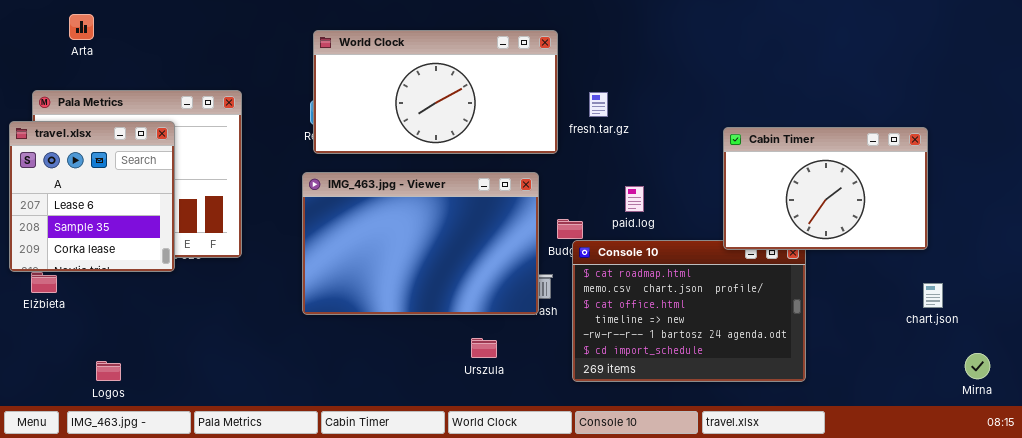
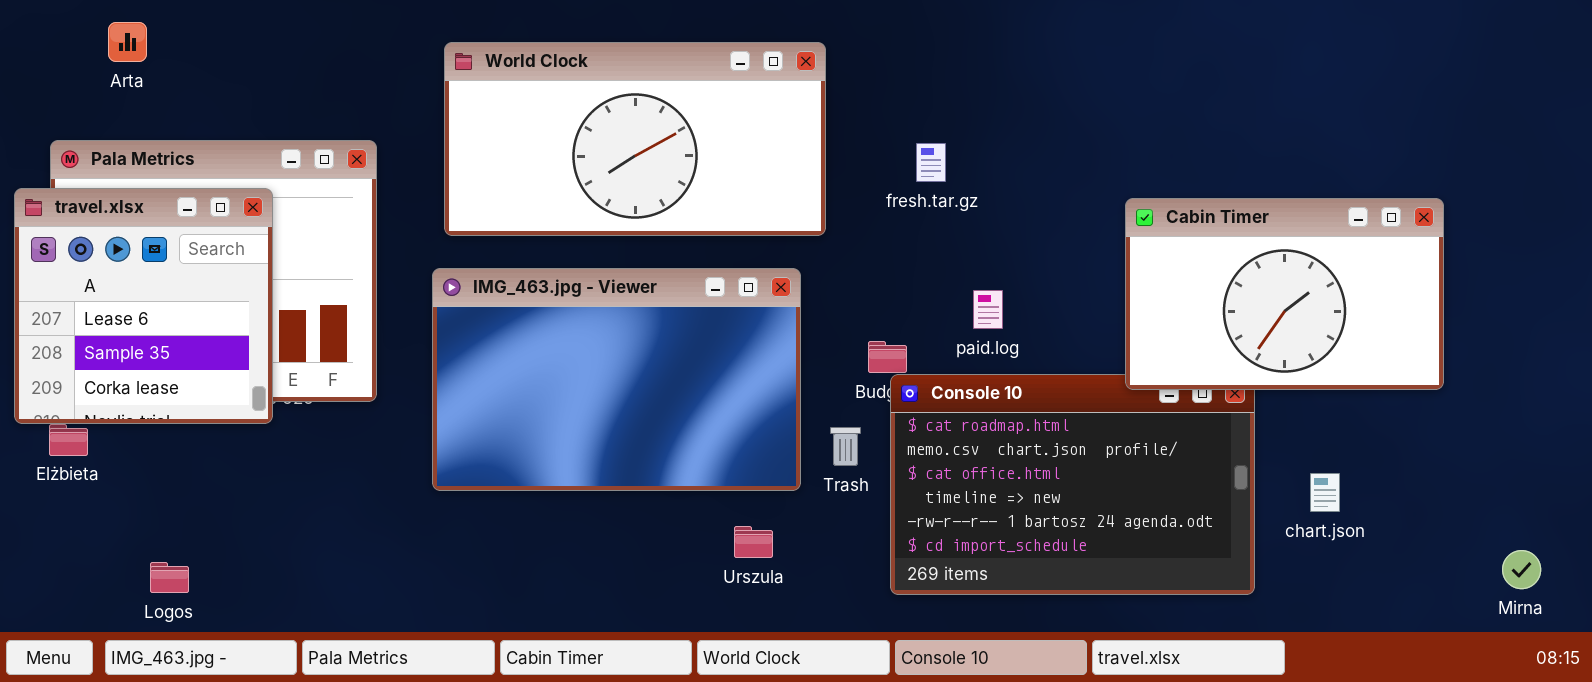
World Clock: [313,30,558,154] -> [444,42,826,236], moved
IMG_463.jpg - Viewer: [302,172,539,315] -> [432,268,801,491], moved
chart.json: [923,283,943,308] -> [1310,473,1340,512], moved

